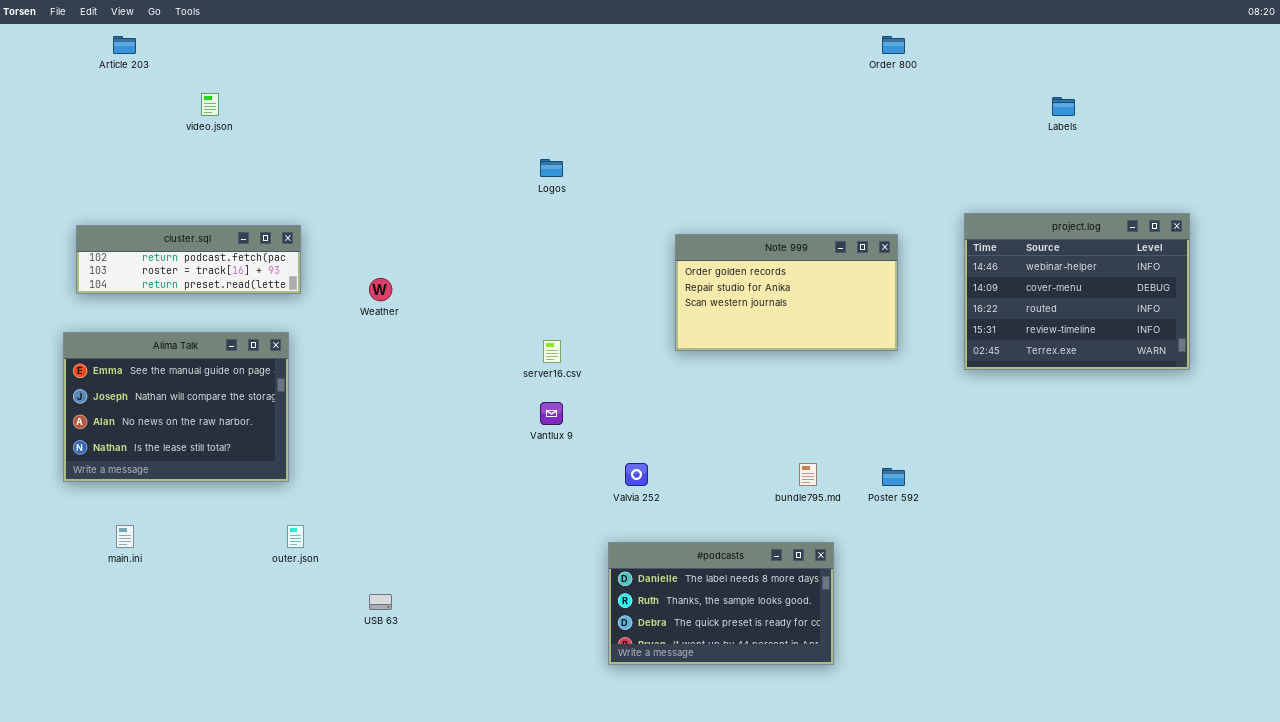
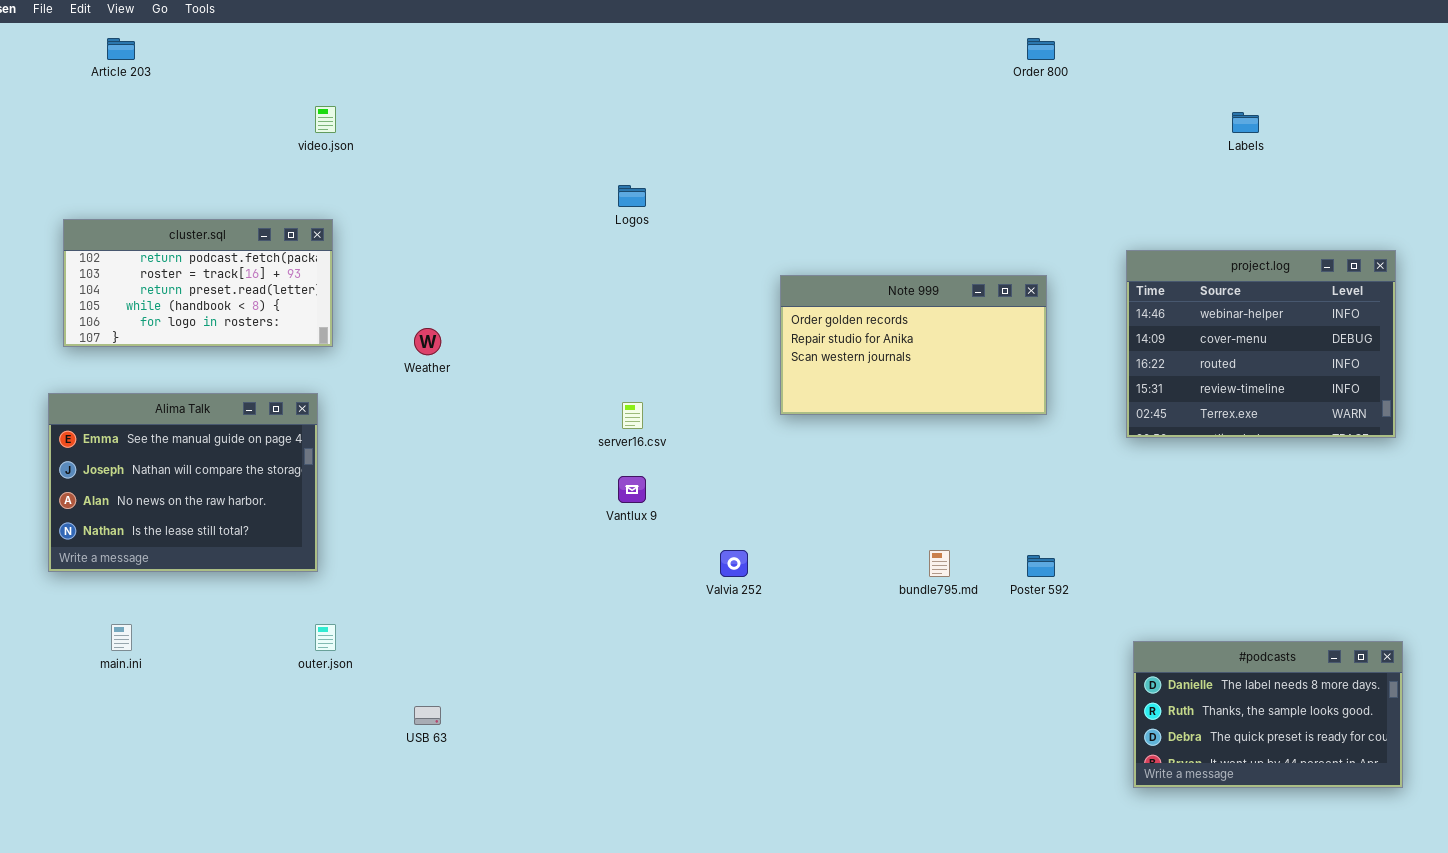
video.json: [201,93,219,116] -> [315,106,336,133], moved
cluster.sql: [76,225,301,294] -> [63,219,333,347], resized
#podcasts: [608,542,834,665] -> [1133,641,1403,788], moved

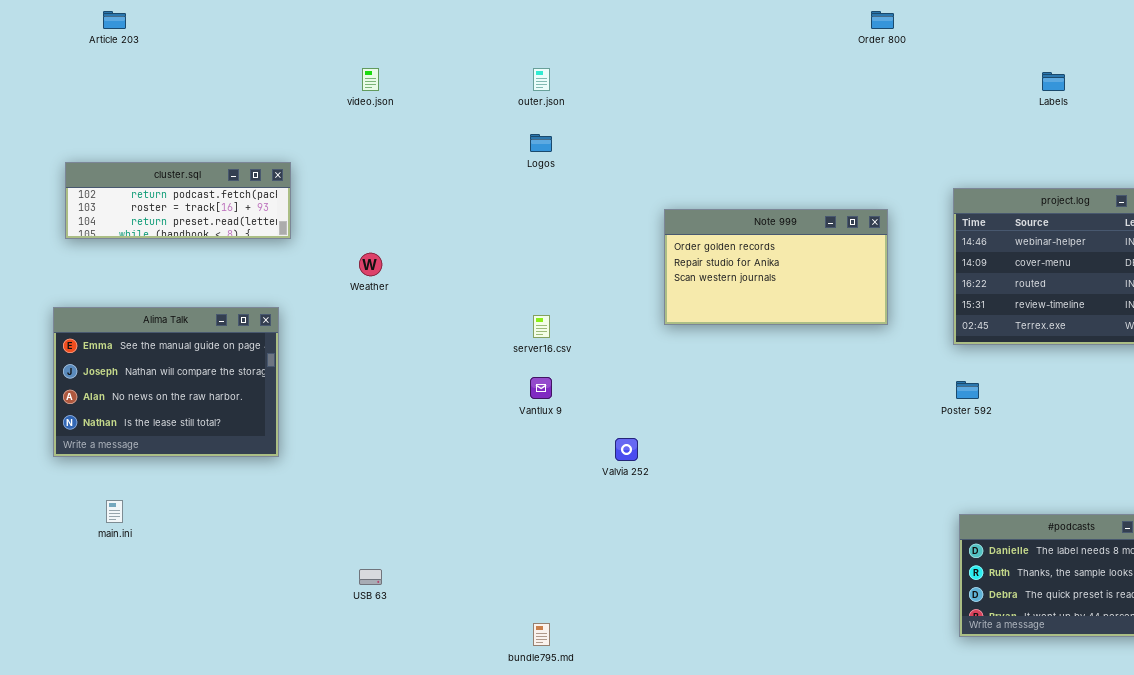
video.json: [315,106,336,133] -> [362,68,379,91], moved
cluster.sql: [63,219,333,347] -> [65,162,291,239], resized
bundle795.md: [929,550,950,577] -> [533,623,550,646], moved
Poster 592: [1027,555,1055,577] -> [956,381,979,399], moved
outer.json: [315,624,336,651] -> [533,68,550,91], moved

